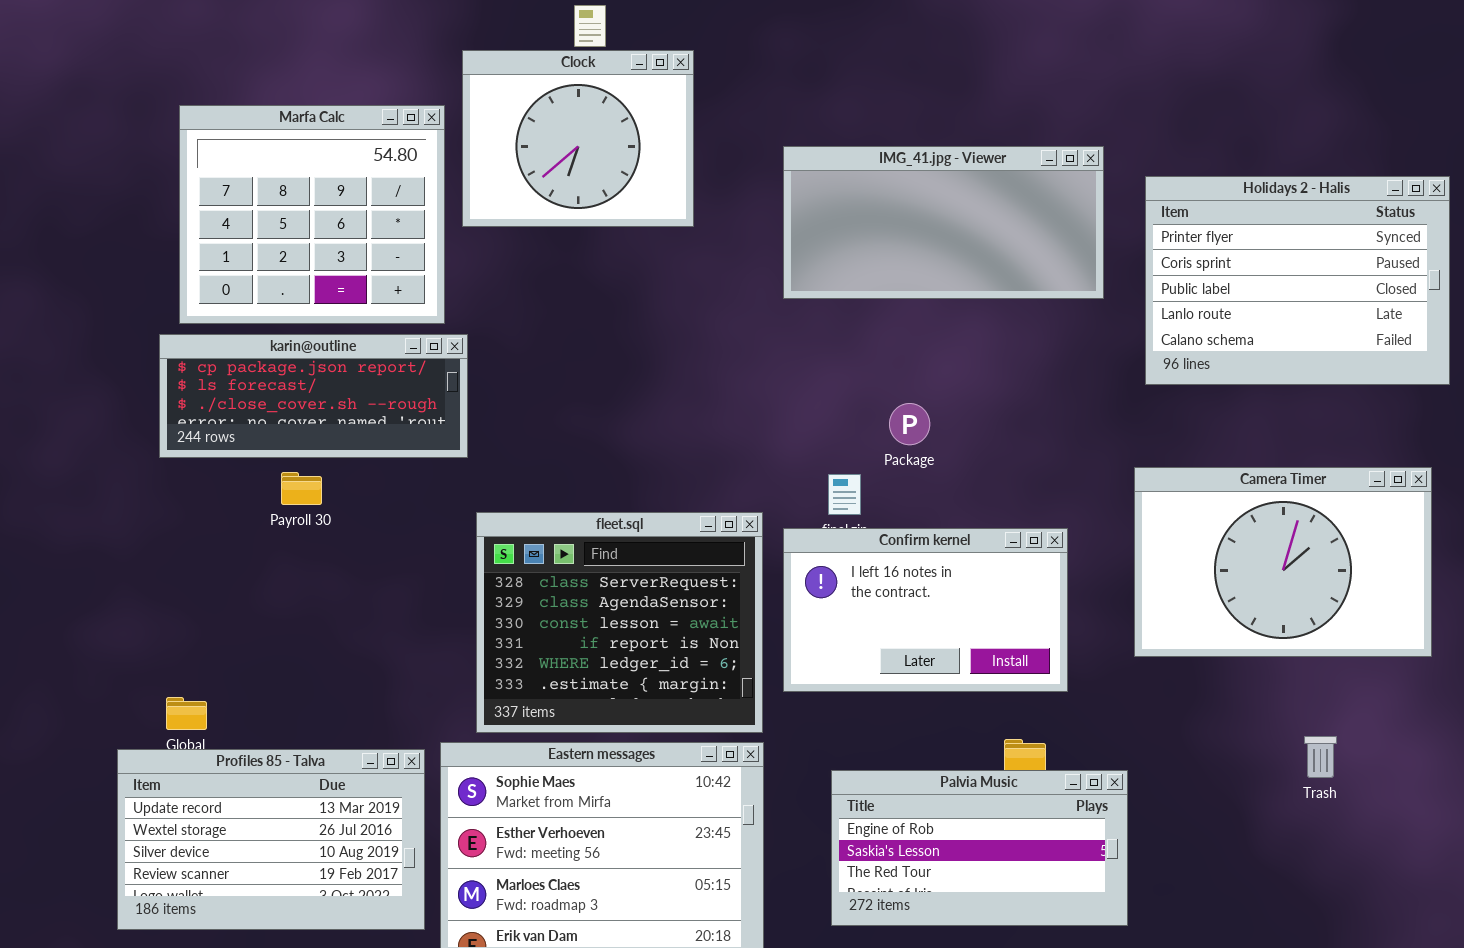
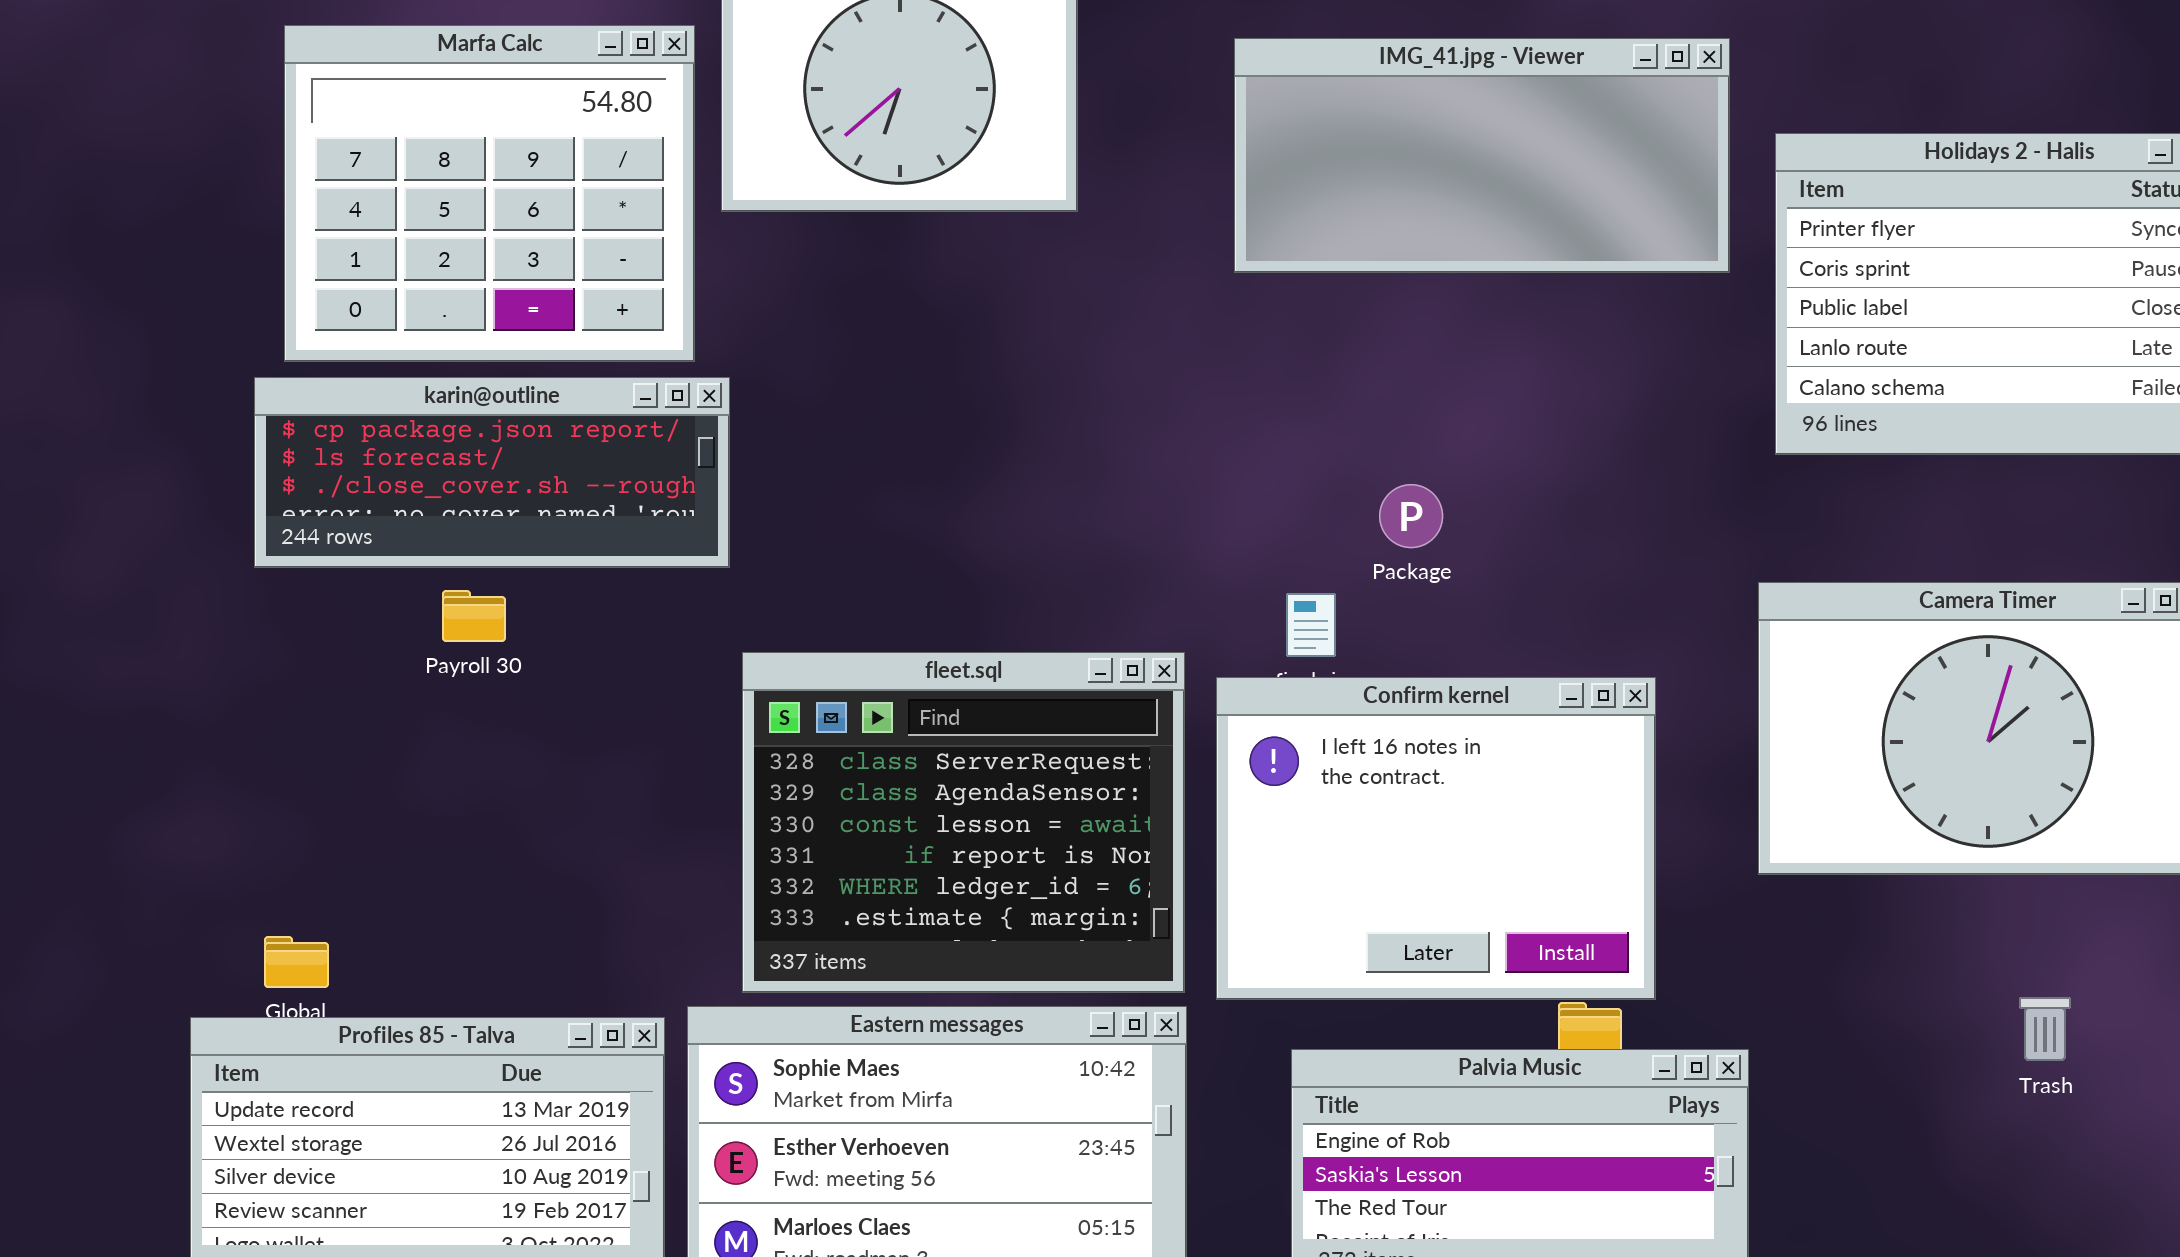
IMG_41.jpg - Viewer: [783,146,1104,299] -> [1234,38,1730,273], moved
Confirm kernel: [783,528,1068,692] -> [1216,677,1656,1000], resized

